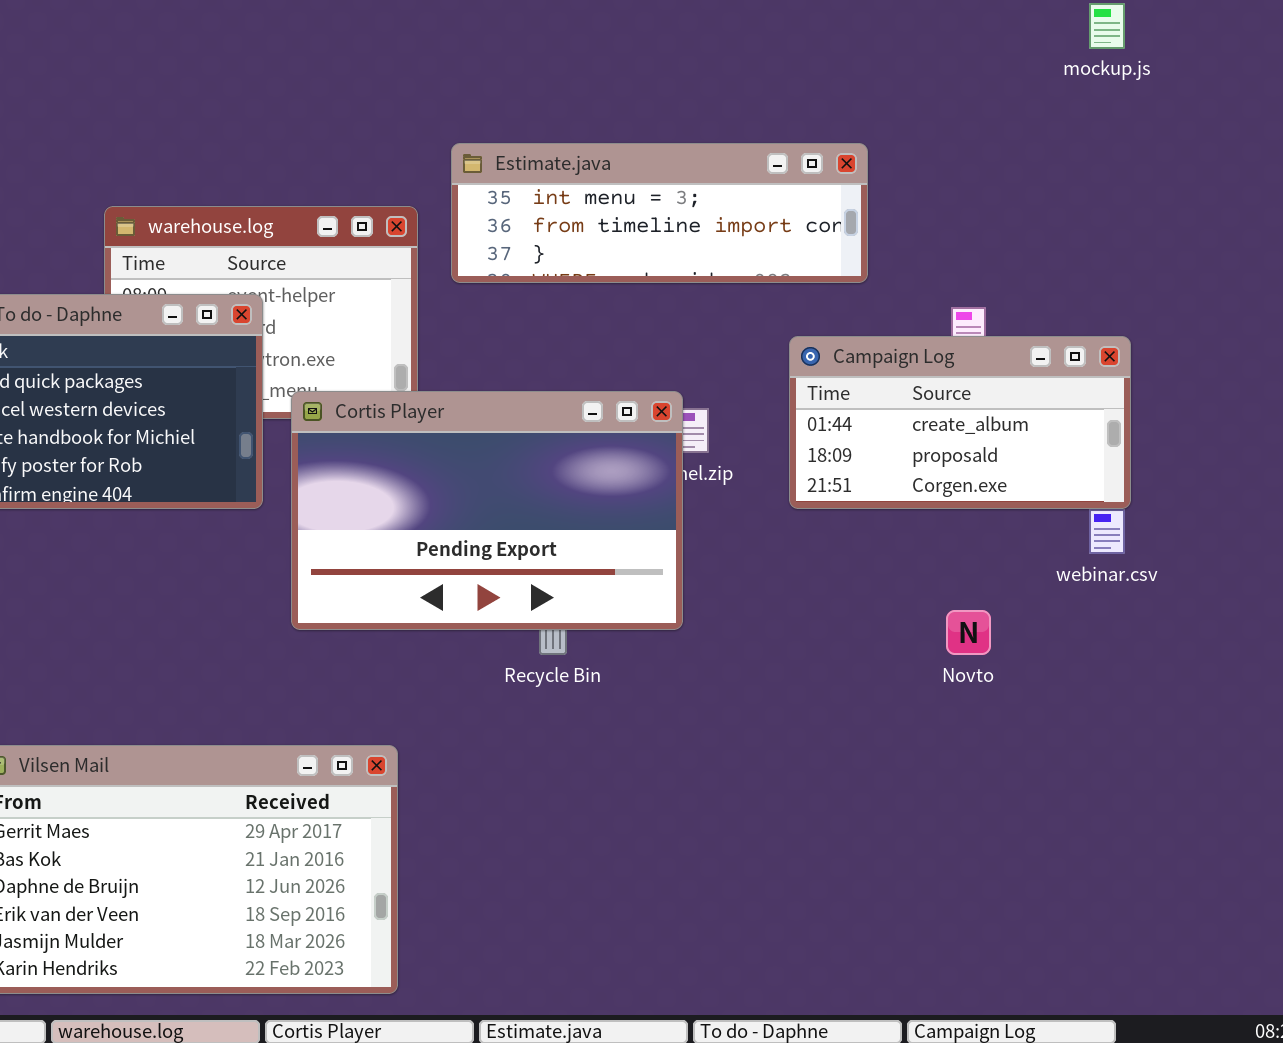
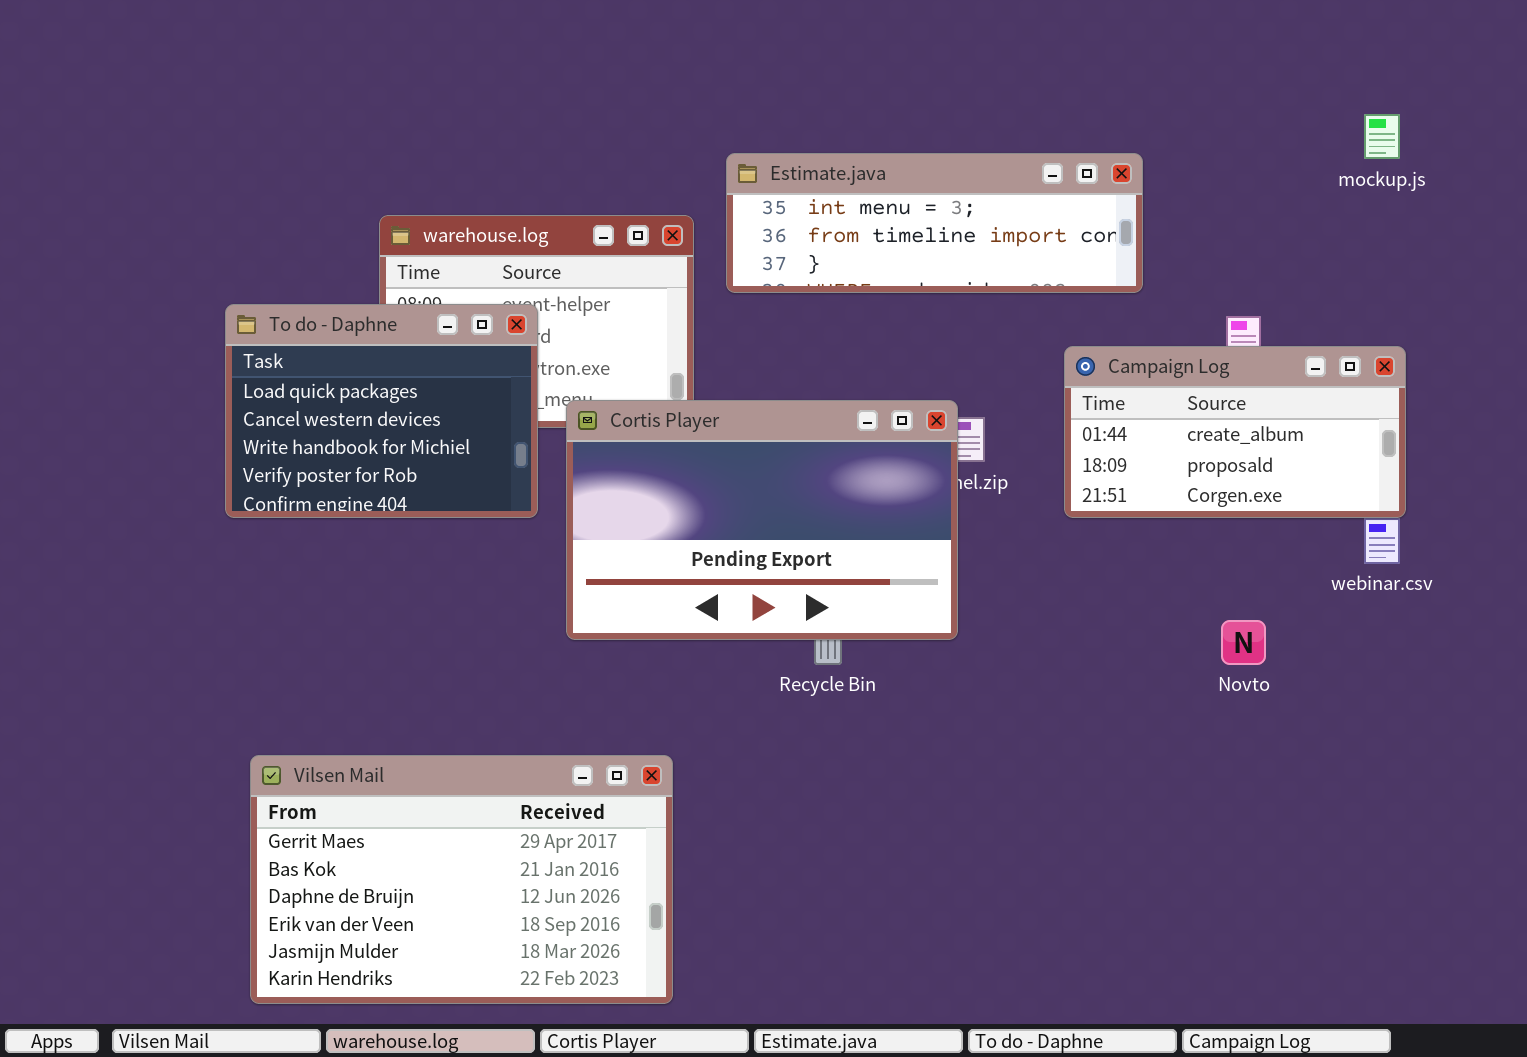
mockup.js: [1089,3,1125,49] -> [1364,114,1400,159], moved

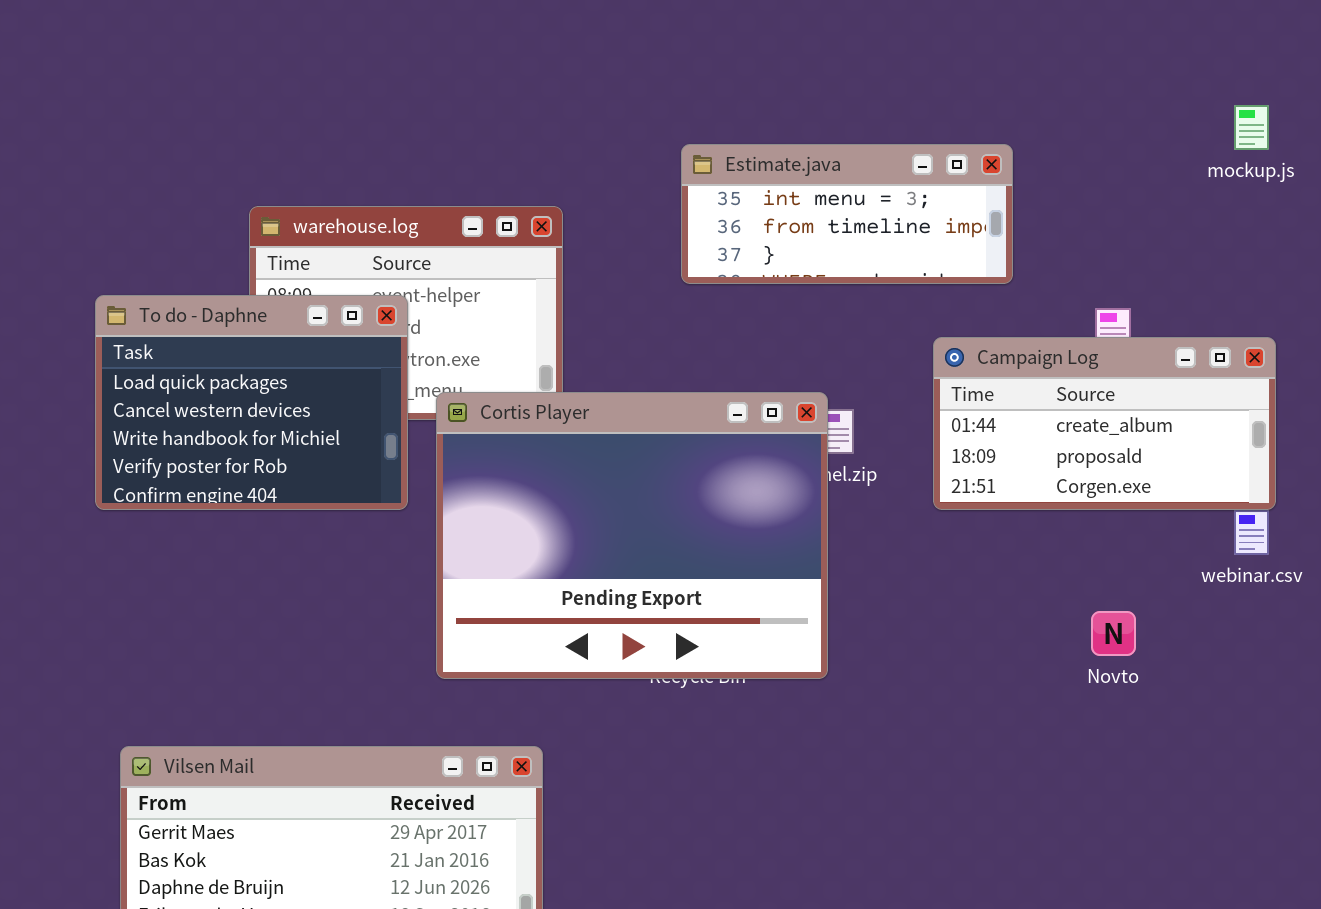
Estimate.java: [726,153,1143,293] -> [681,144,1013,284], resized
Cortis Player: [566,400,958,640] -> [436,392,828,679], resized

